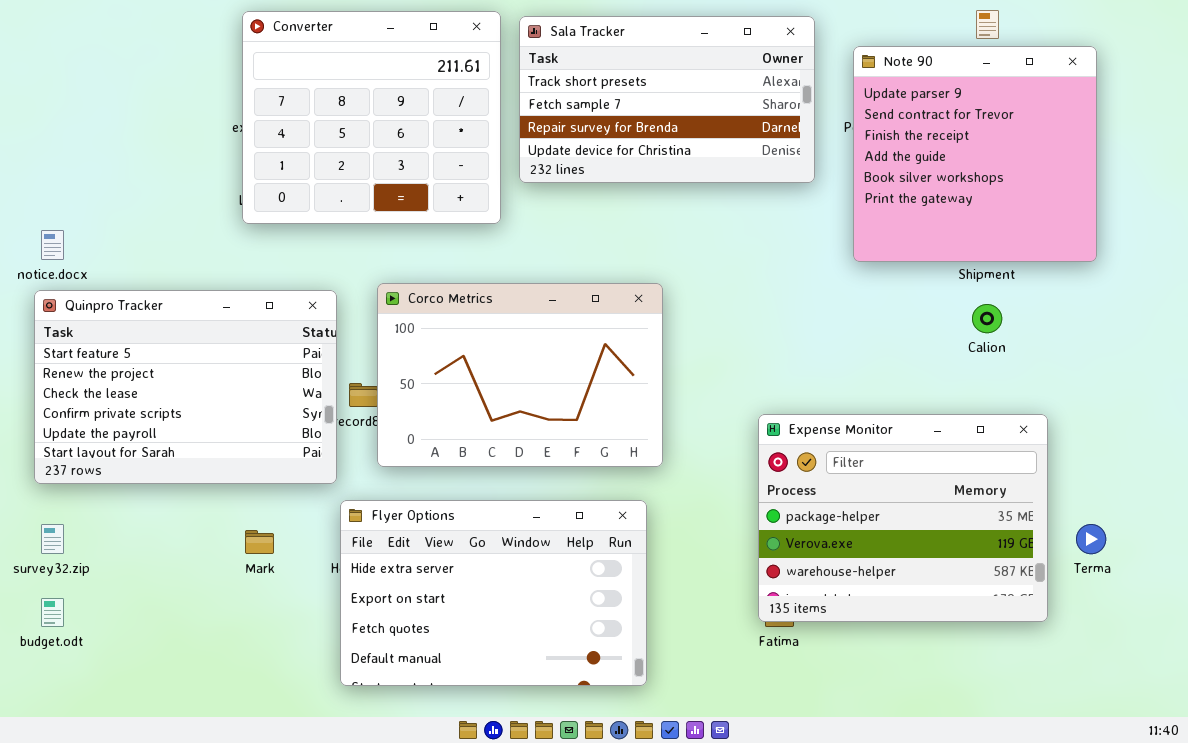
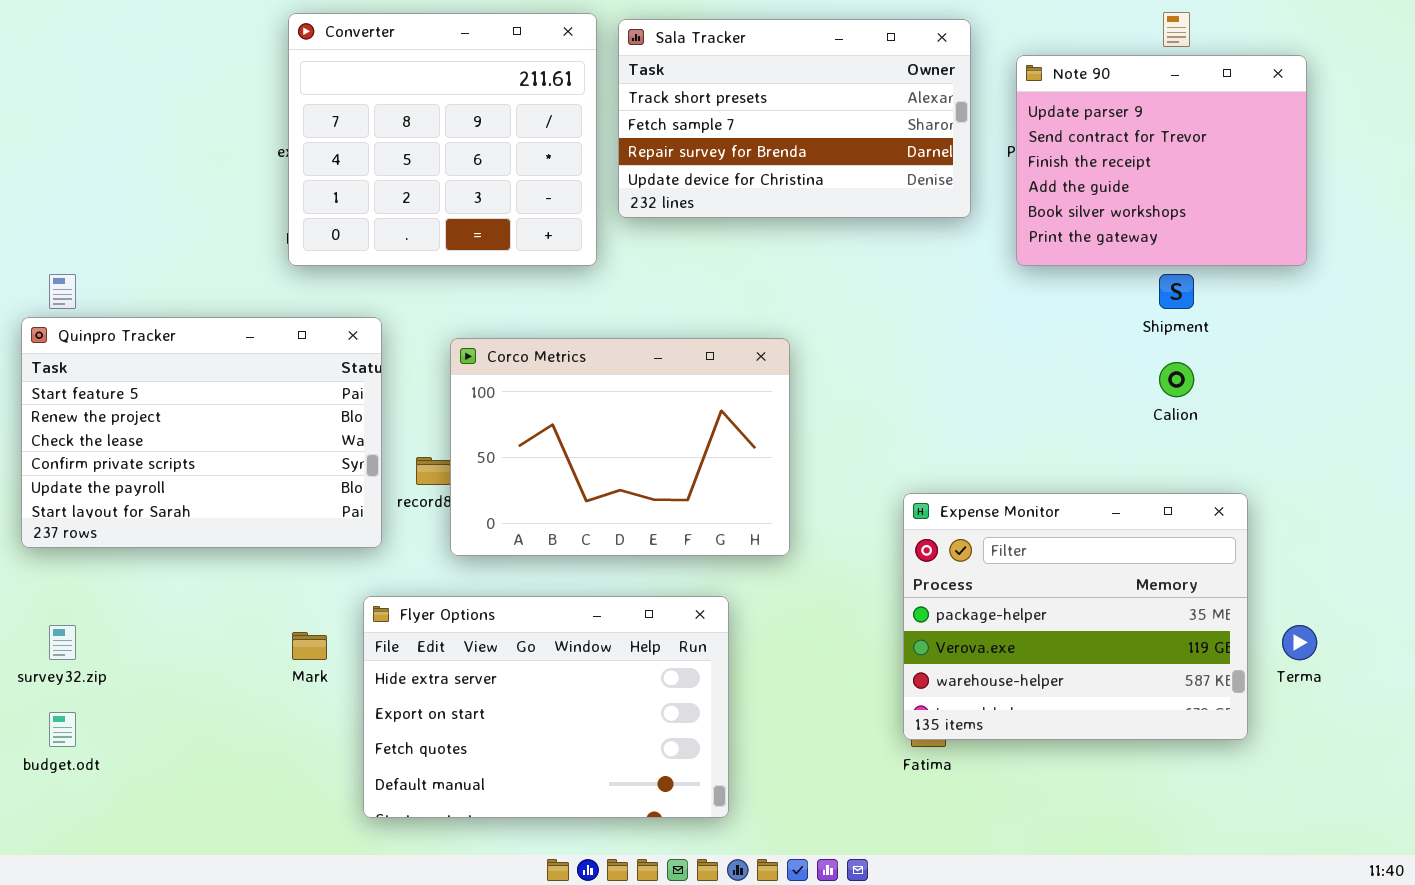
Note 90: [853,46,1097,262] -> [1016,55,1307,266], resized
Quinpro Tracker: [34,290,337,484] -> [21,317,382,548], moved
Flyer Options: [340,500,647,686] -> [363,596,729,818], moved

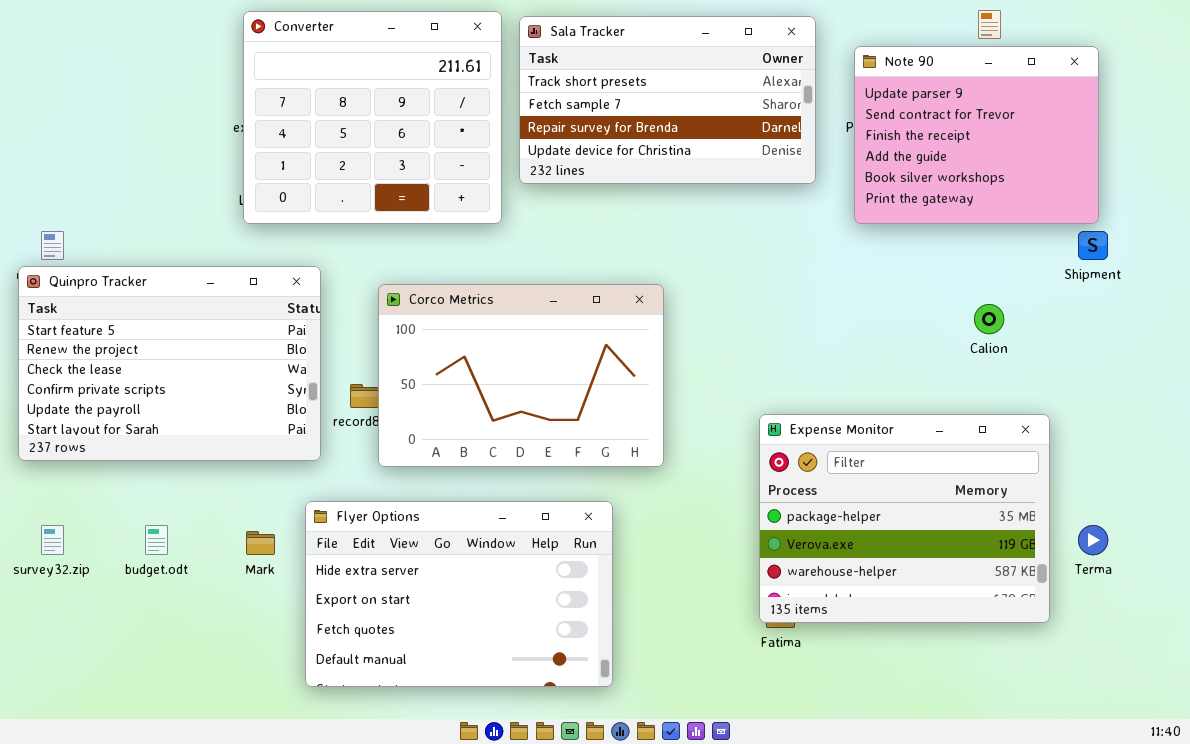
Shipment: [1159,274,1194,309] -> [1078,231,1108,260], moved
budget.odt: [49,712,76,747] -> [145,525,168,555], moved

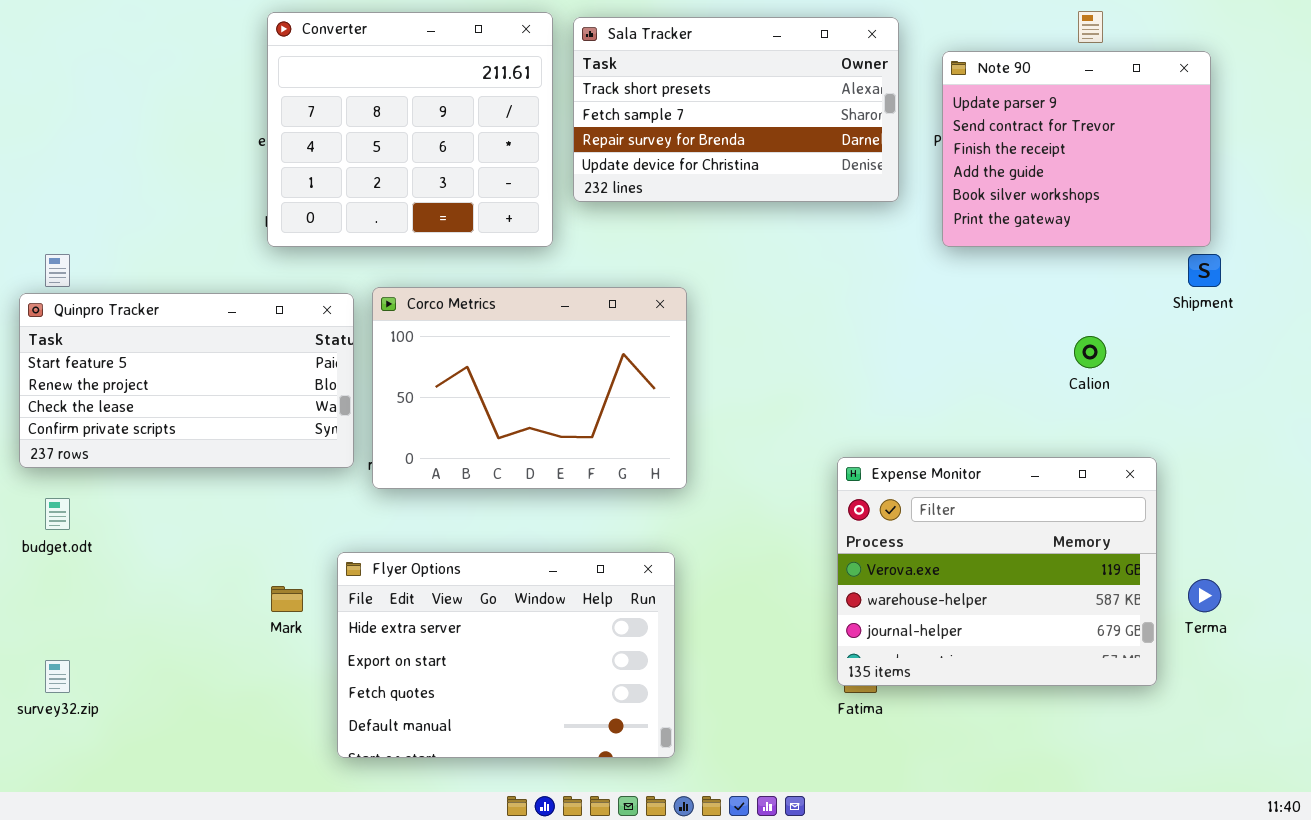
Quinpro Tracker: [18,266,321,461] -> [19,293,354,468], resized
Corco Metrics: [378,284,664,467] -> [372,287,687,489], moved
Expense Monitor: [759,414,1050,623] -> [837,457,1157,686], scrolled down 1 row
survey32.zip: [41,525,64,555] -> [45,660,70,693], moved
budget.odt: [145,525,168,555] -> [45,498,70,530], moved

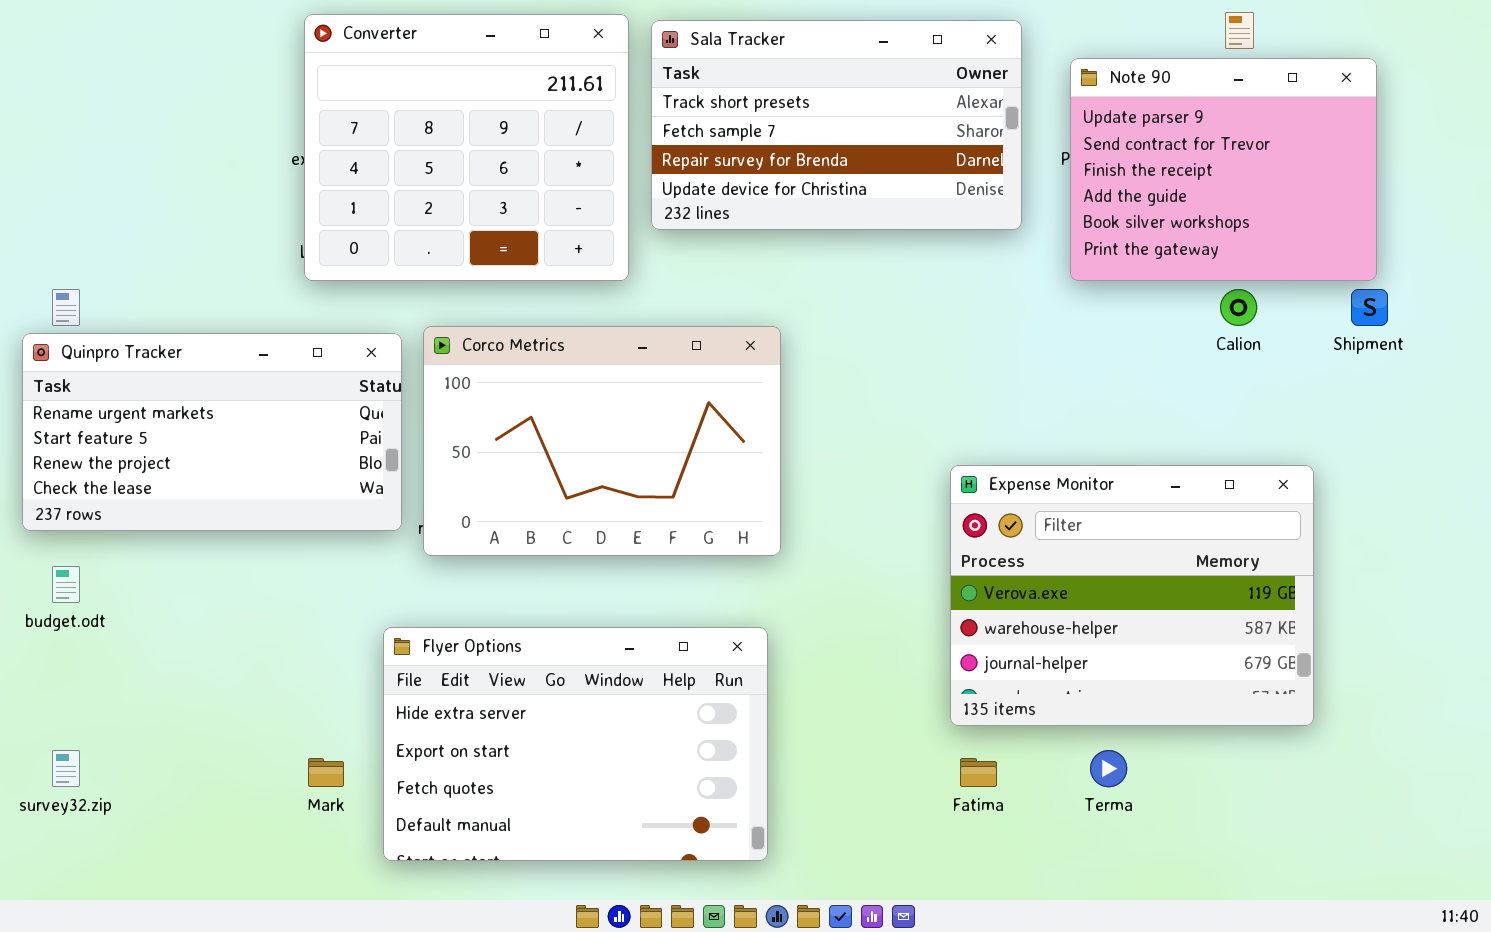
Quinpro Tracker: [19,293,354,468] -> [22,333,402,531], scrolled up 1 row
Calion: [1074,336,1106,368] -> [1220,289,1257,326], moved
Expense Monitor: [837,457,1157,686] -> [950,465,1314,726], moved
Terma: [1188,579,1221,612] -> [1090,750,1127,787], moved
Mark: [271,586,303,612] -> [308,758,344,787], moved

